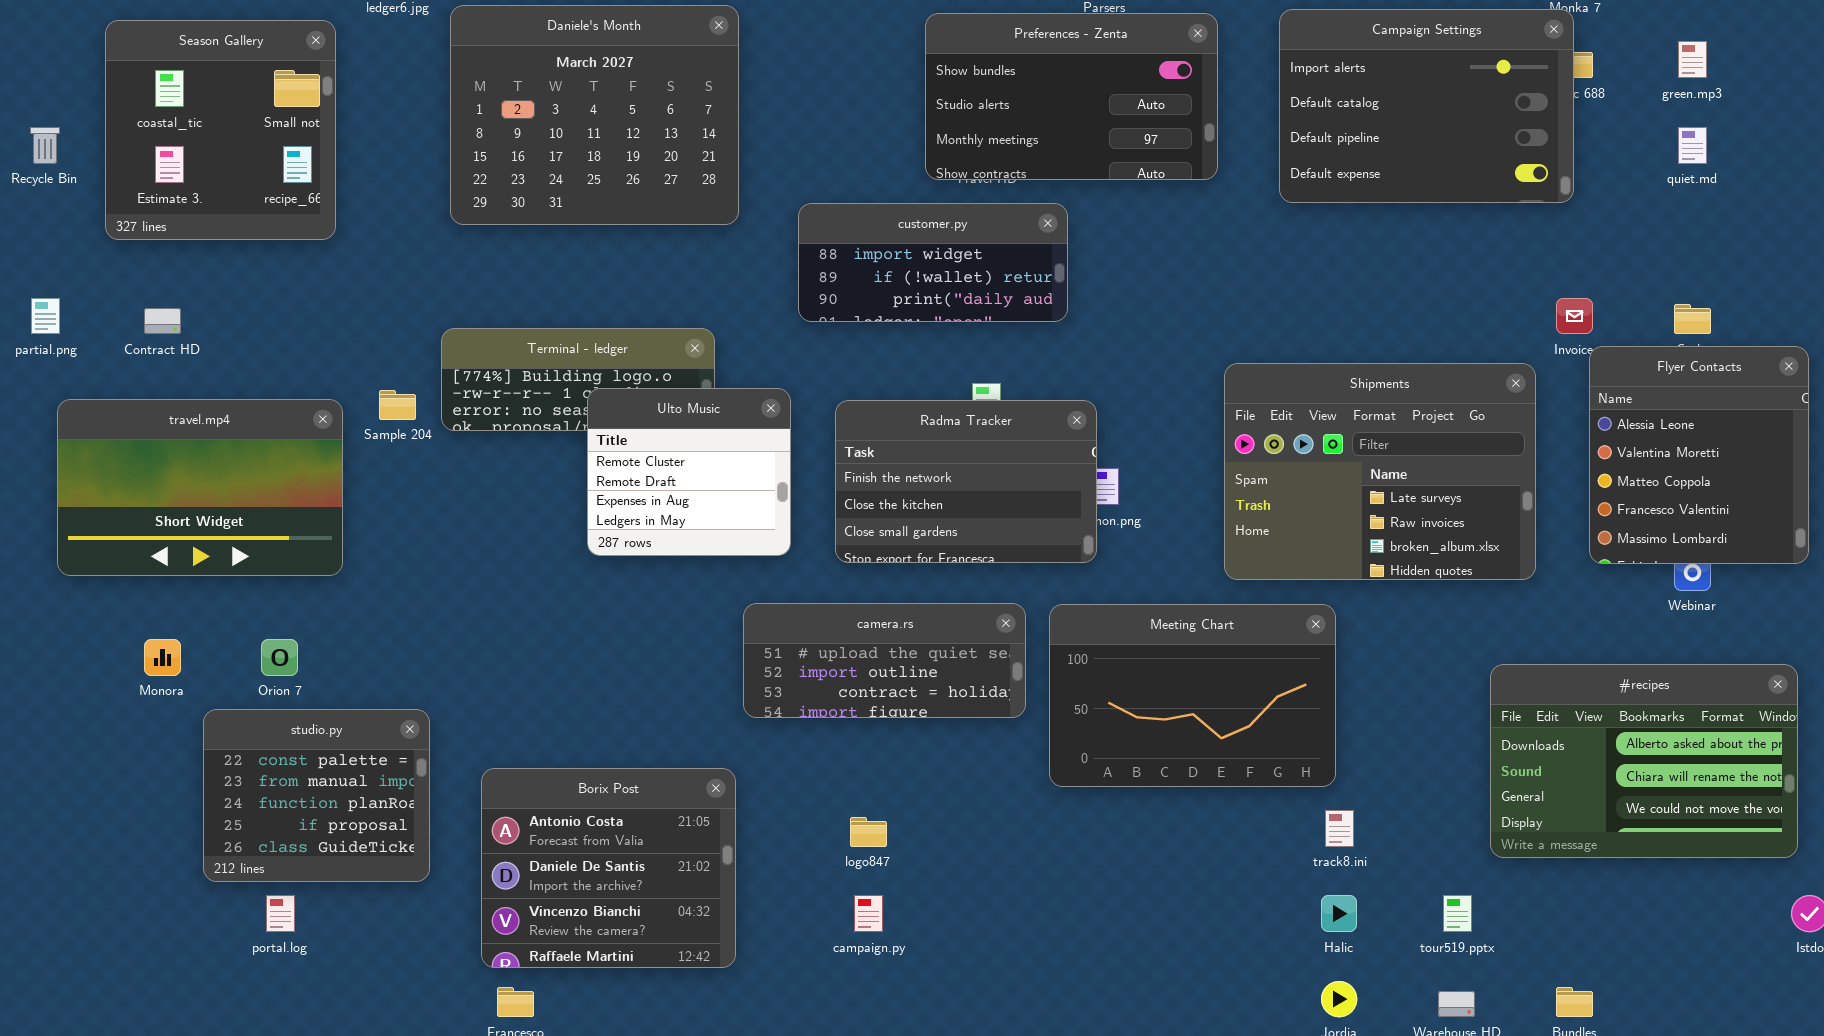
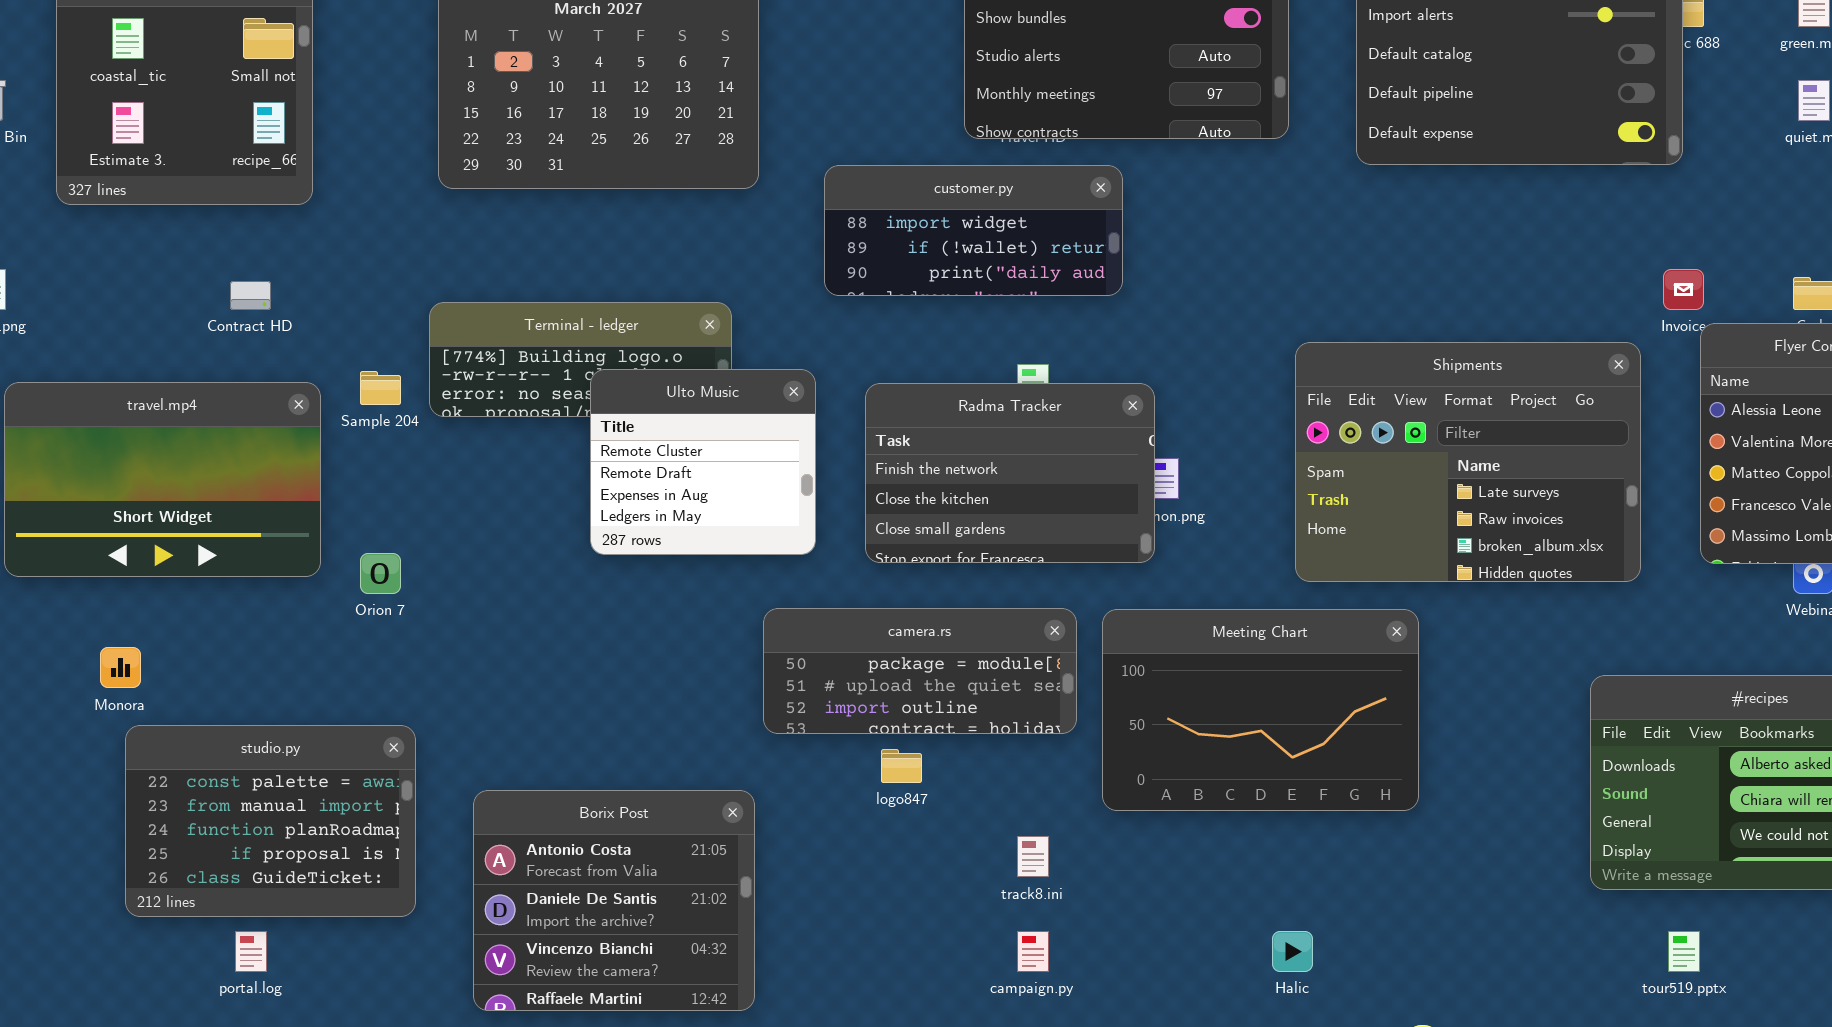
Contract HD: [144,308,181,334] -> [230,281,271,310], moved
camera.rs: [743,603,1026,718] -> [763,608,1077,734], scrolled up 1 row
Orion 7: [261,639,298,676] -> [360,553,401,594], moved
studio.py: [203,709,430,882] -> [125,725,416,917], resized
track8.ini: [1325,810,1354,847] -> [1017,836,1049,877], moved
logo847: [850,817,887,847] -> [881,749,922,783], moved
campaign.py: [854,895,883,932] -> [1017,931,1049,972], moved
Halic: [1321,895,1357,932] -> [1272,931,1313,972], moved
tour519.pptx: [1443,895,1472,932] -> [1668,931,1700,972], moved

